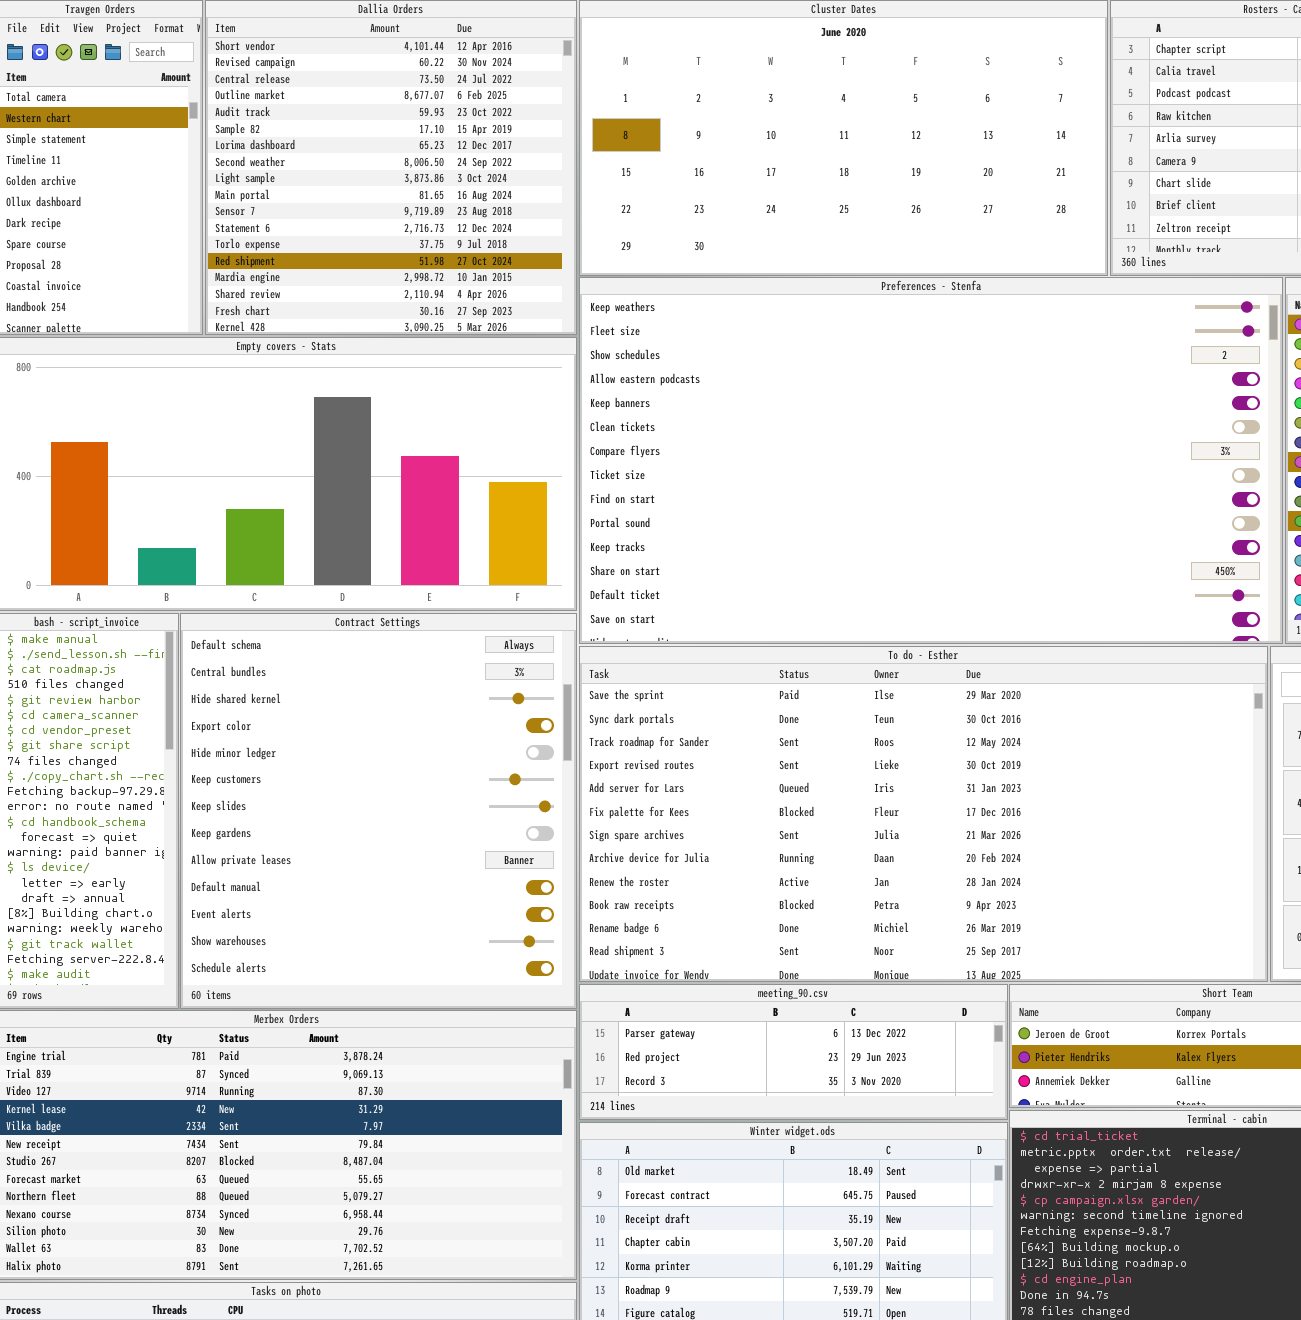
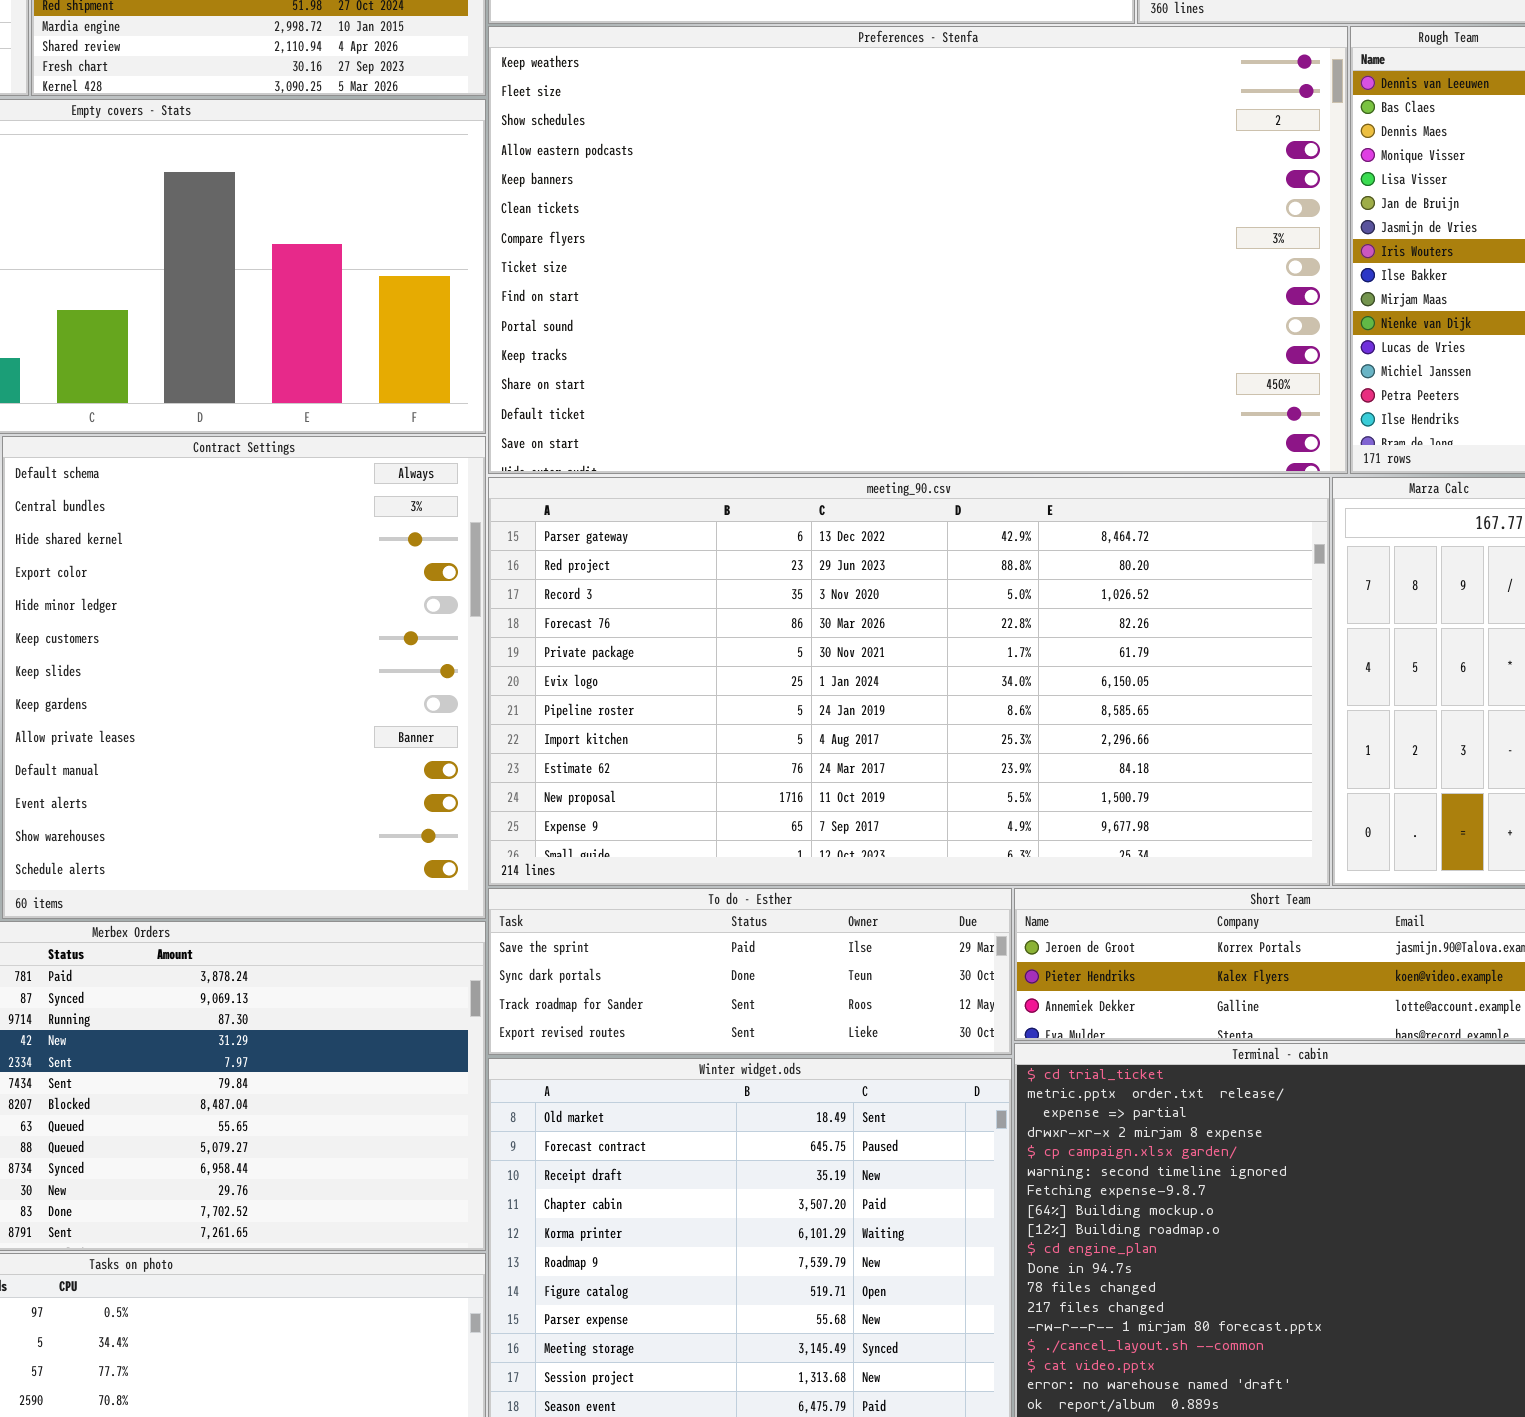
To do - Esther: [579,646,1268,982] -> [488,888,1012,1055], moved, resized
meeting_90.csv: [579,984,1008,1120] -> [488,477,1330,886], moved, resized

